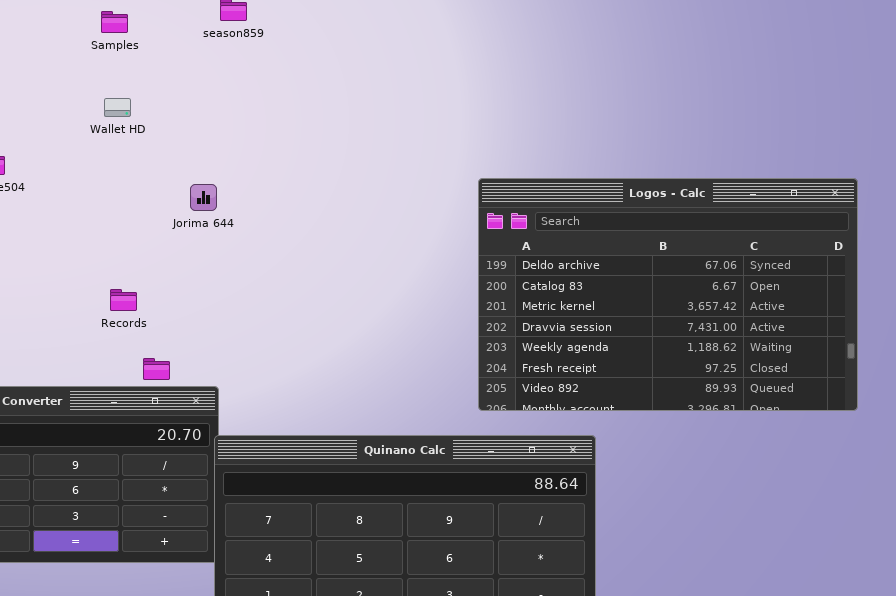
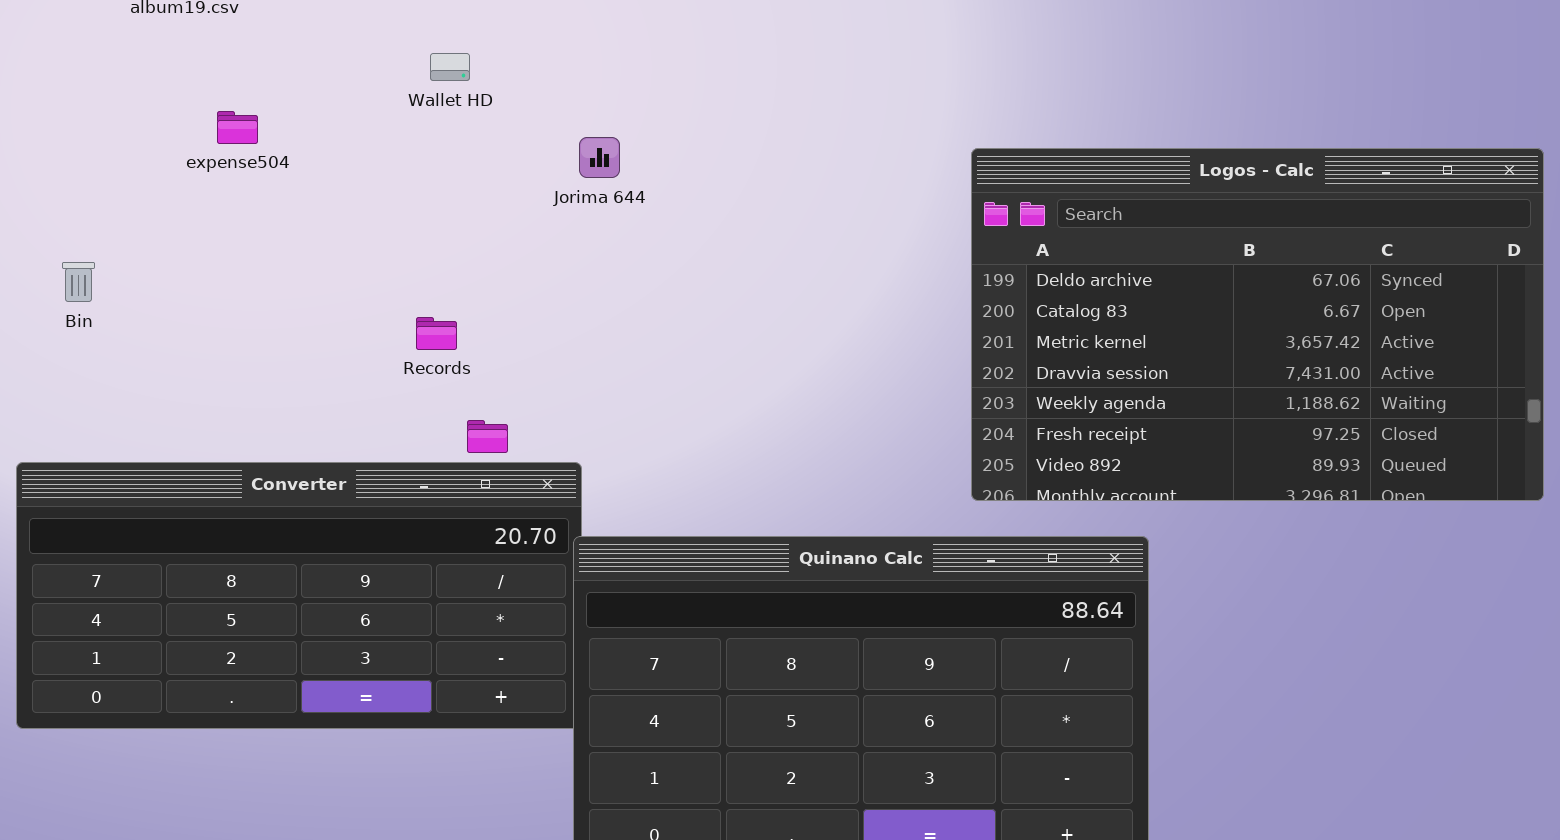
Wallet HD: [104,98,131,117] -> [430,53,470,81], moved
Jorima 644: [190,184,217,211] -> [579,137,620,178], moved

